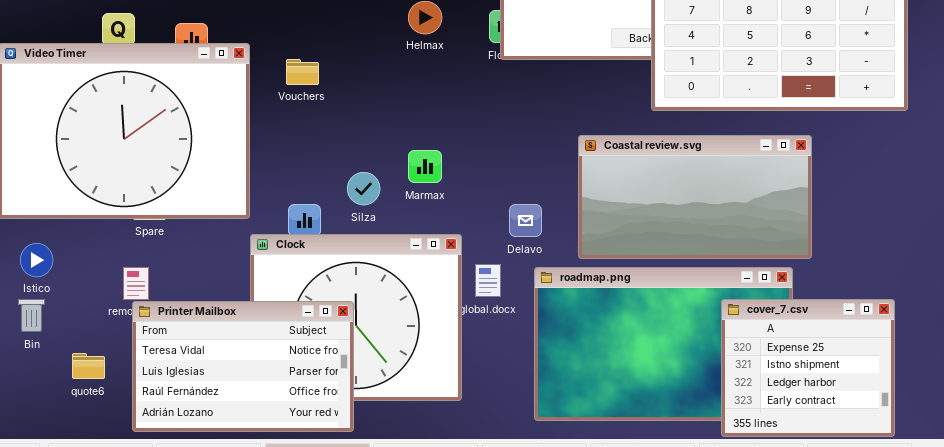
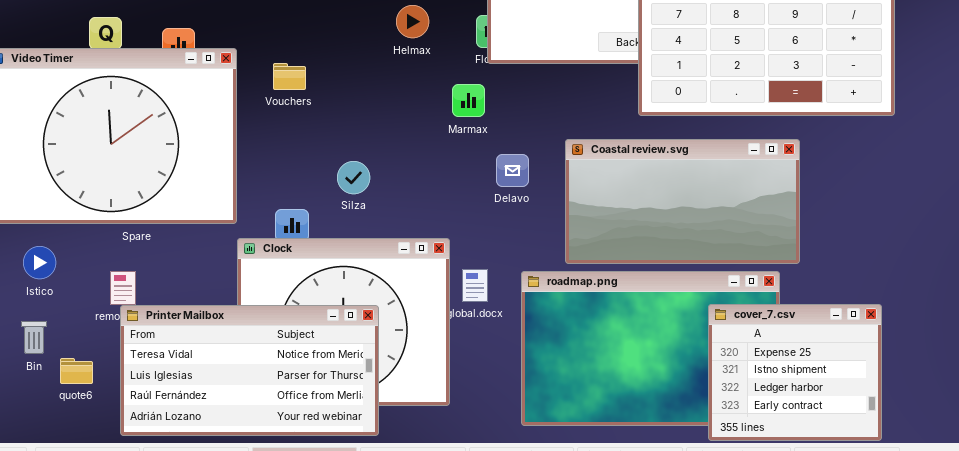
Marmax: [408,150,442,183] -> [452,84,485,117], moved
Silza: [347,172,380,205] -> [337,161,370,194], moved
Delavo: [509,204,542,237] -> [496,154,529,187], moved
Istico: [20,243,53,277] -> [23,246,56,279], moved
Bin: [18,299,45,332] -> [21,321,47,354], moved
Printer Mailbox: [132,301,354,432] -> [120,305,379,436], resized

